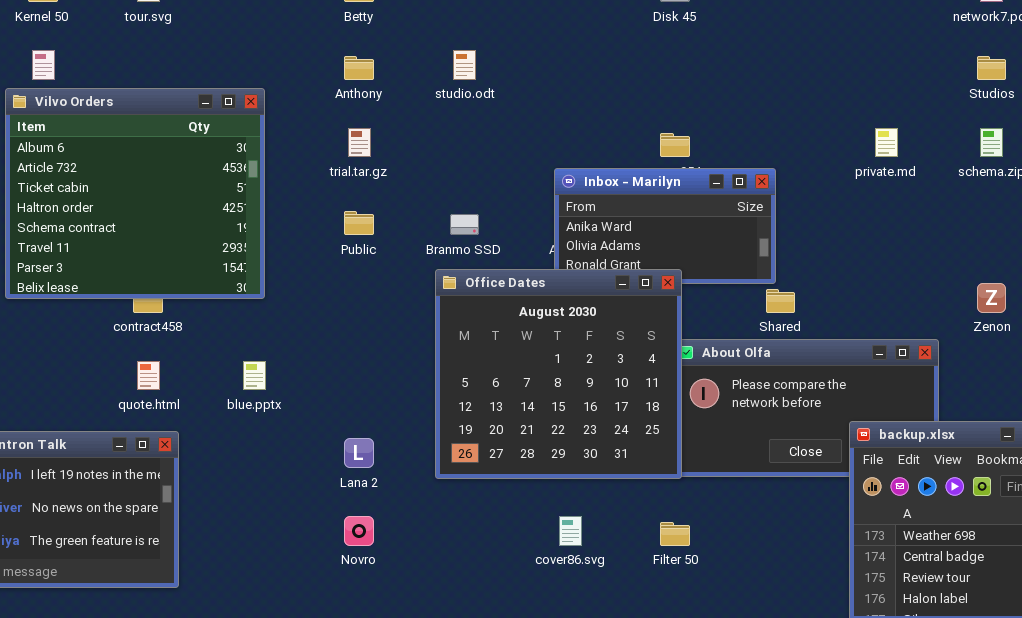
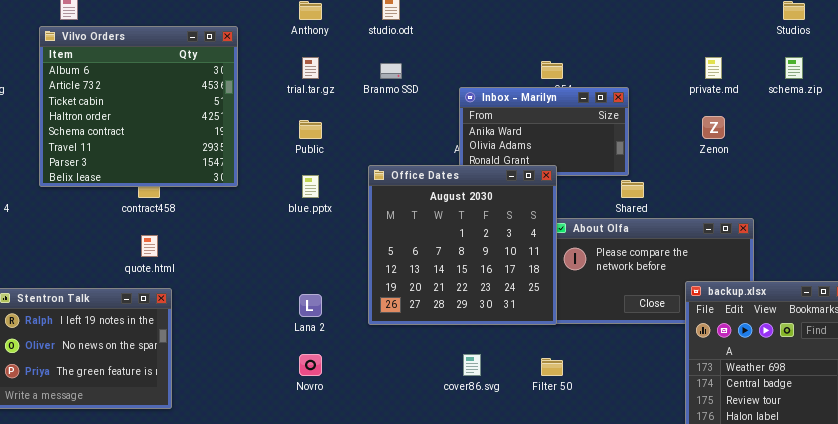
Branmo SSD: [450,214,479,235] -> [380,63,402,79], moved
Zenon: [977,283,1006,313] -> [702,116,725,139], moved
blue.pptx: [243,361,266,390] -> [302,175,319,198], moved

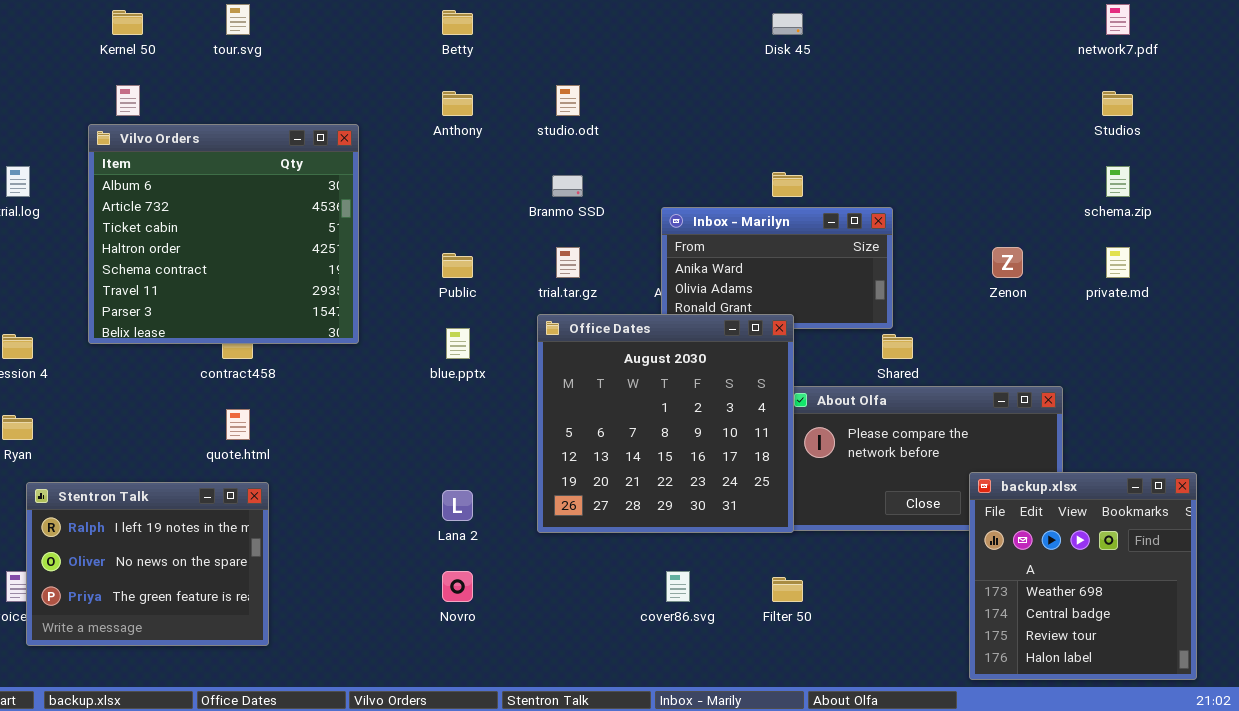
trial.tar.gz: [302,57,319,79] -> [556,247,580,278], moved
private.md: [705,57,722,79] -> [1106,247,1130,278], moved

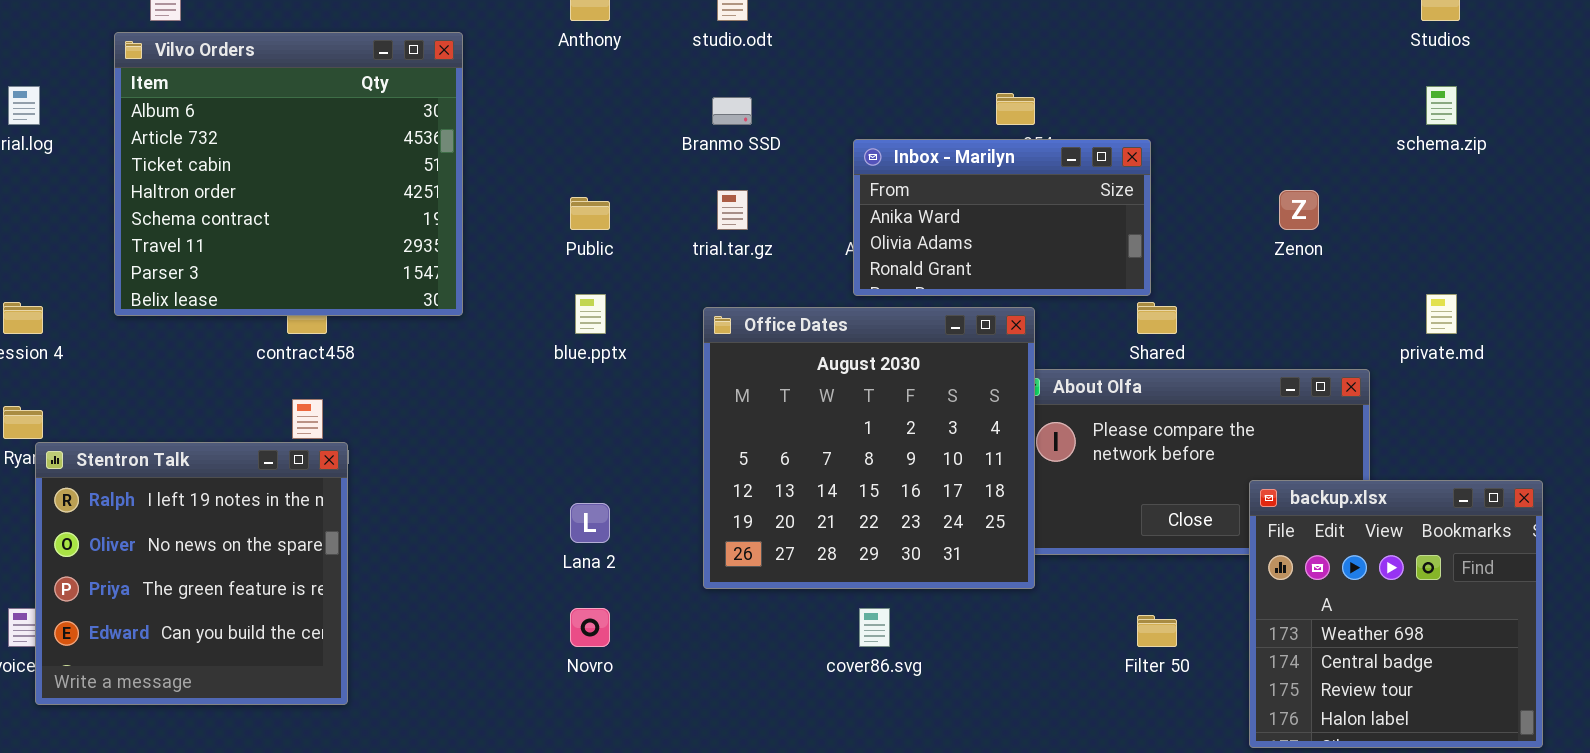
private.md: [1106,247,1130,278] -> [1426,294,1457,334], moved
Office Dates: [537,314,794,533] -> [703,307,1035,589], moved
Stentron Talk: [26,482,269,646] -> [35,442,348,705], resized
Filter 50: [772,577,803,602] -> [1137,615,1177,647], moved

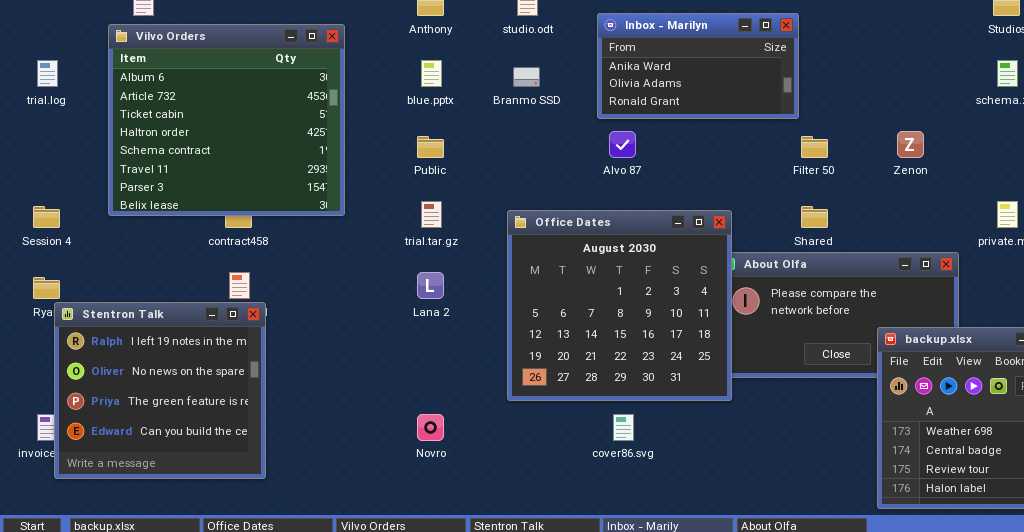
Inbox - Marilyn: [853,139,1151,296] -> [597,13,799,119], moved
trial.tar.gz: [717,190,748,230] -> [421,201,442,228], moved
blue.pptx: [575,294,606,334] -> [421,60,442,87], moved
Lana 2: [570,503,610,543] -> [417,272,444,299], moved
Filter 50: [1137,615,1177,647] -> [801,136,828,158], moved

